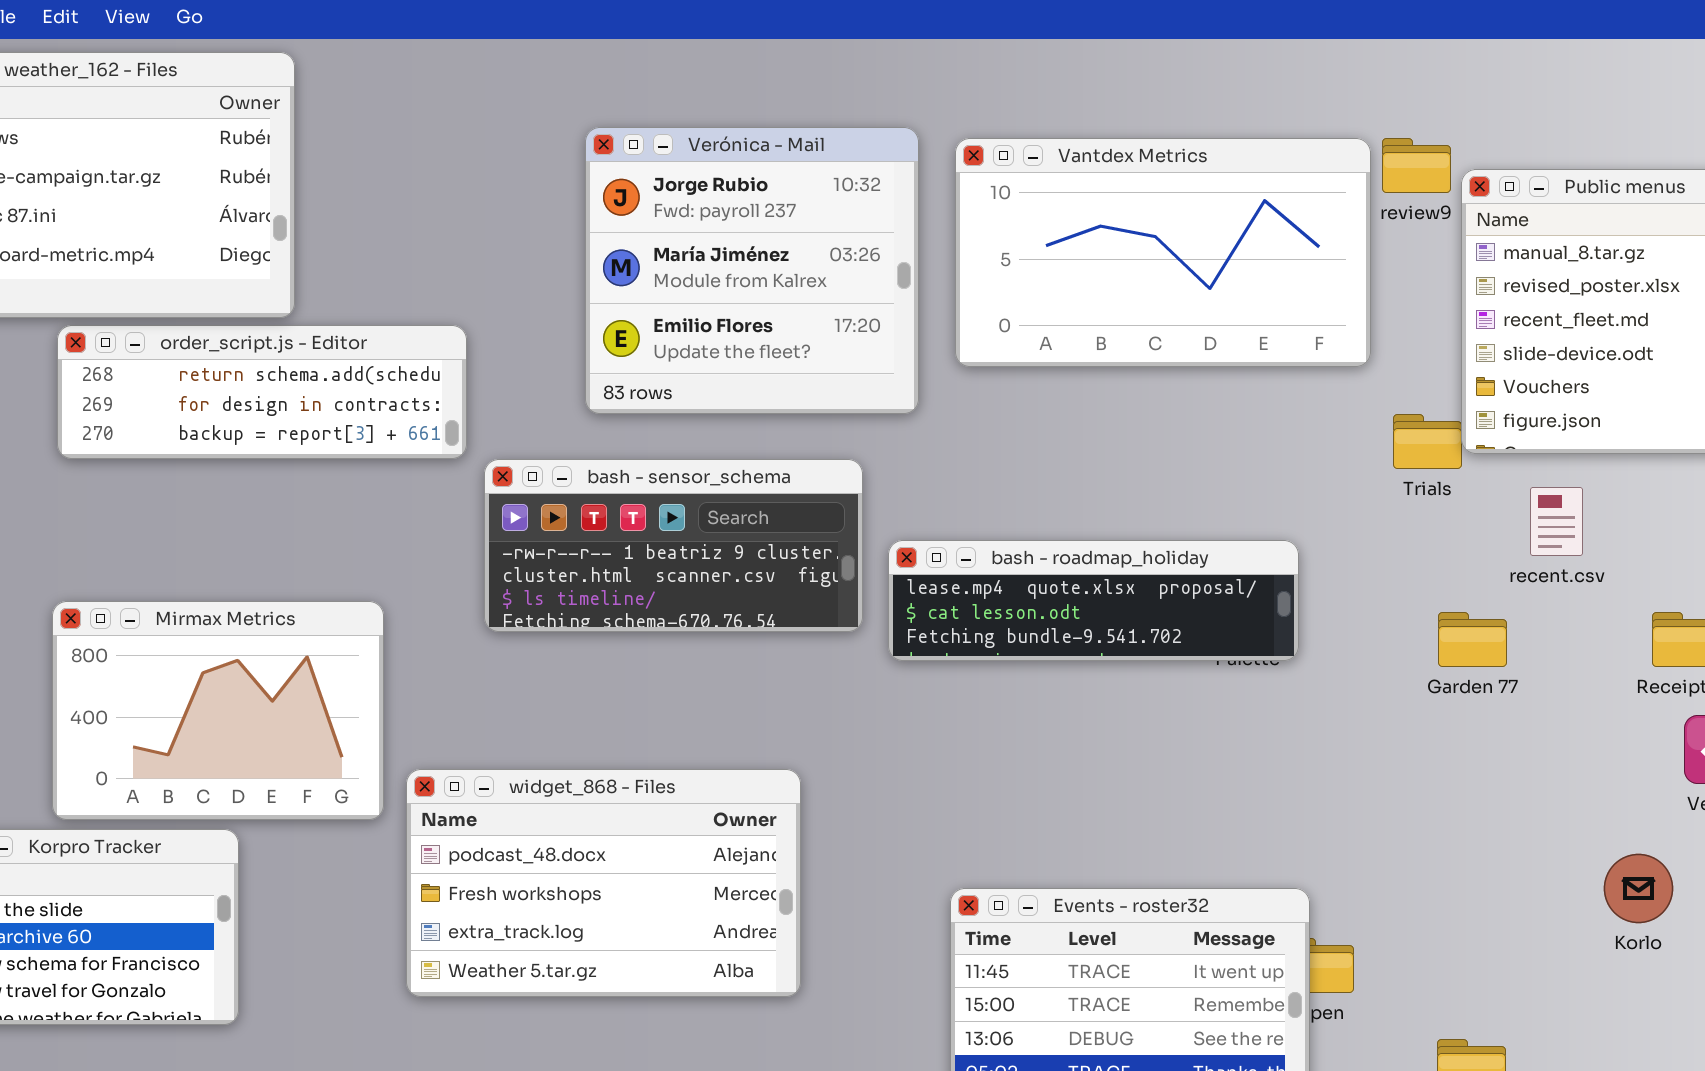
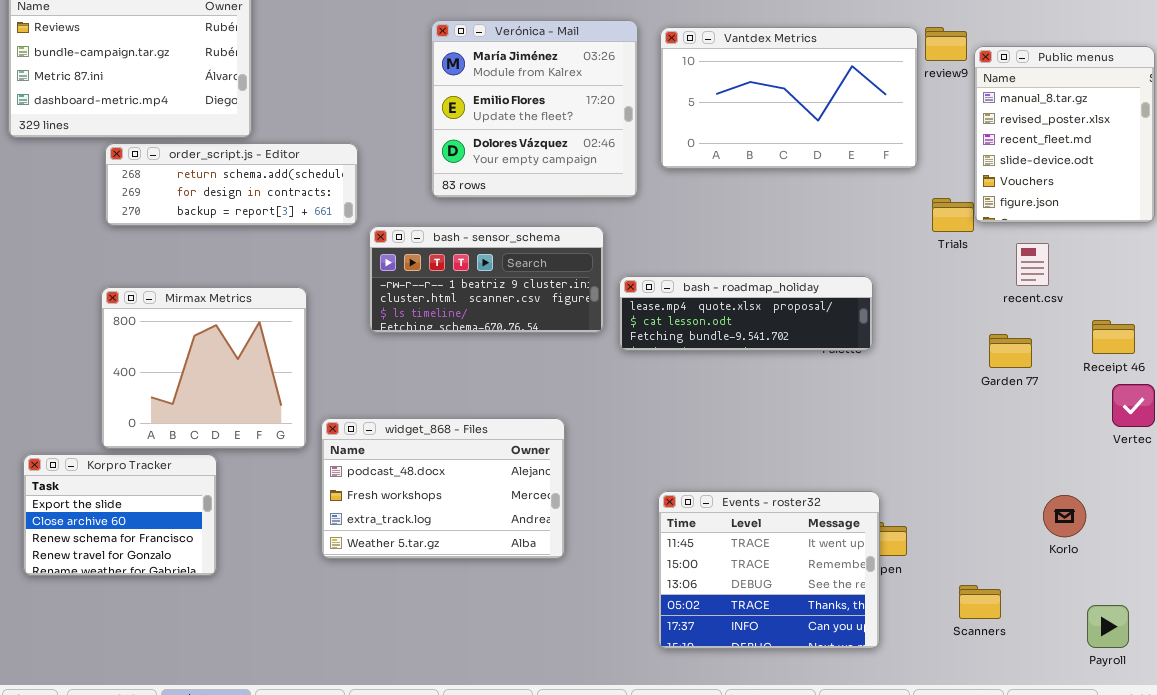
Verónica - Mail: [585,127,919,414] -> [431,20,638,198], scrolled down 1 row
Mirmax Metrics: [52,601,384,820] -> [101,287,307,449], resized
Garden 77: [1438,612,1507,667] -> [989,334,1032,368], moved
Korlo: [1604,854,1673,923] -> [1043,495,1086,537], moved

